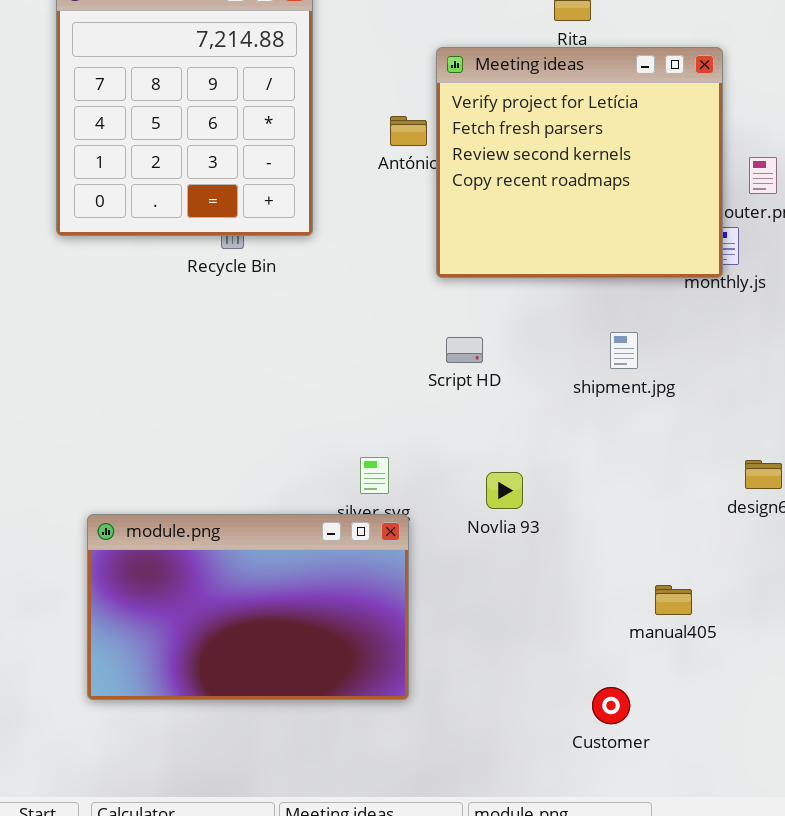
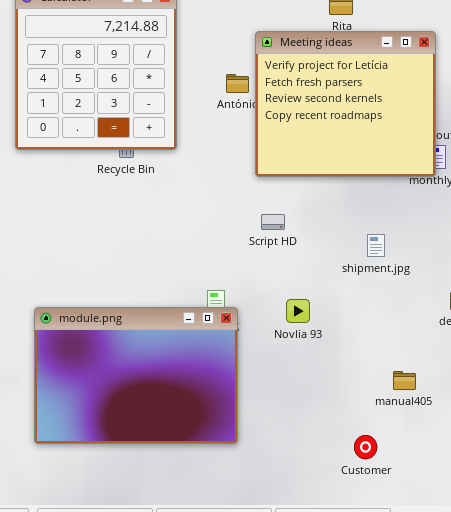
shipment.jpg: [610,332,638,369] -> [367,234,385,257], moved
module.png: [87,514,409,700] -> [34,307,238,444], resized

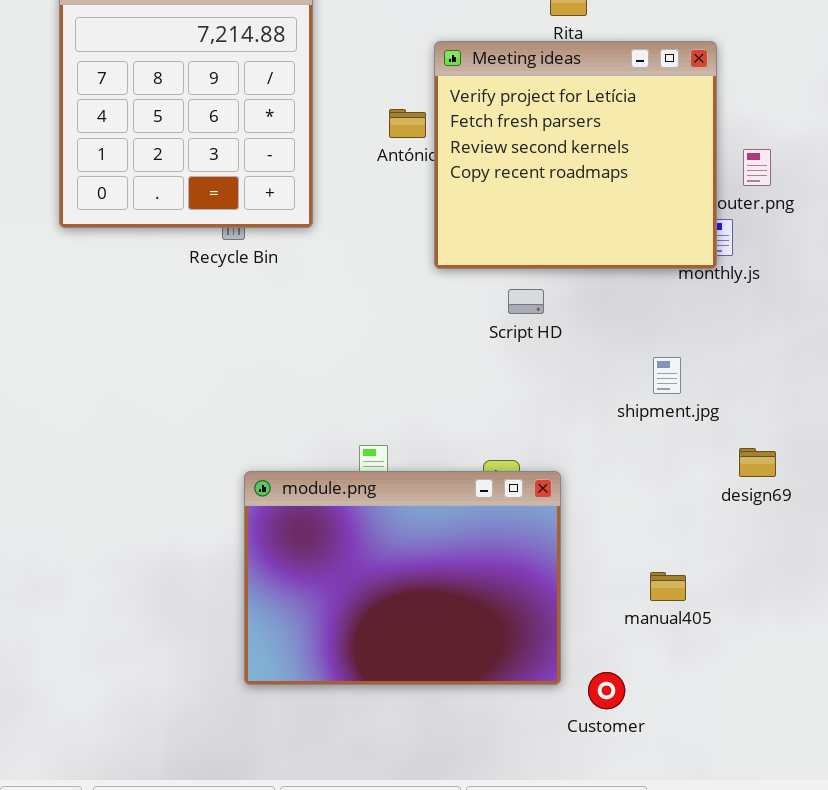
Script HD: [261,214,285,230] -> [508,289,544,314], moved
shipment.jpg: [367,234,385,257] -> [653,357,681,394], moved
module.png: [34,307,238,444] -> [244,471,561,685], moved

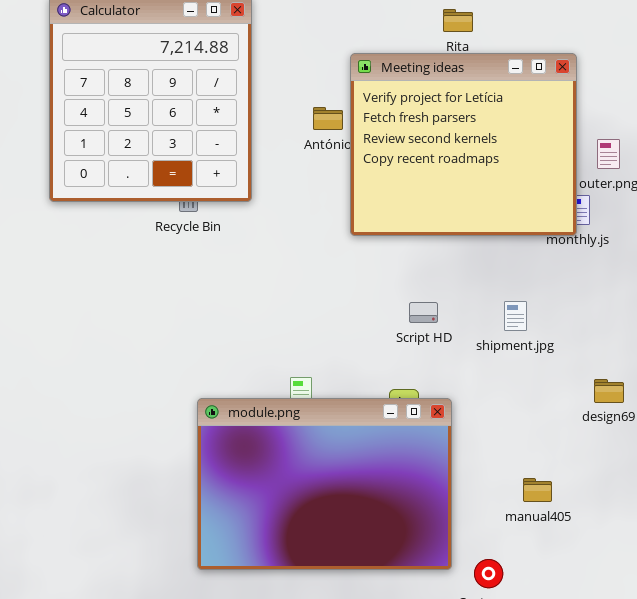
Script HD: [508,289,544,314] -> [409,302,438,323], moved
shipment.jpg: [653,357,681,394] -> [504,301,527,331], moved

